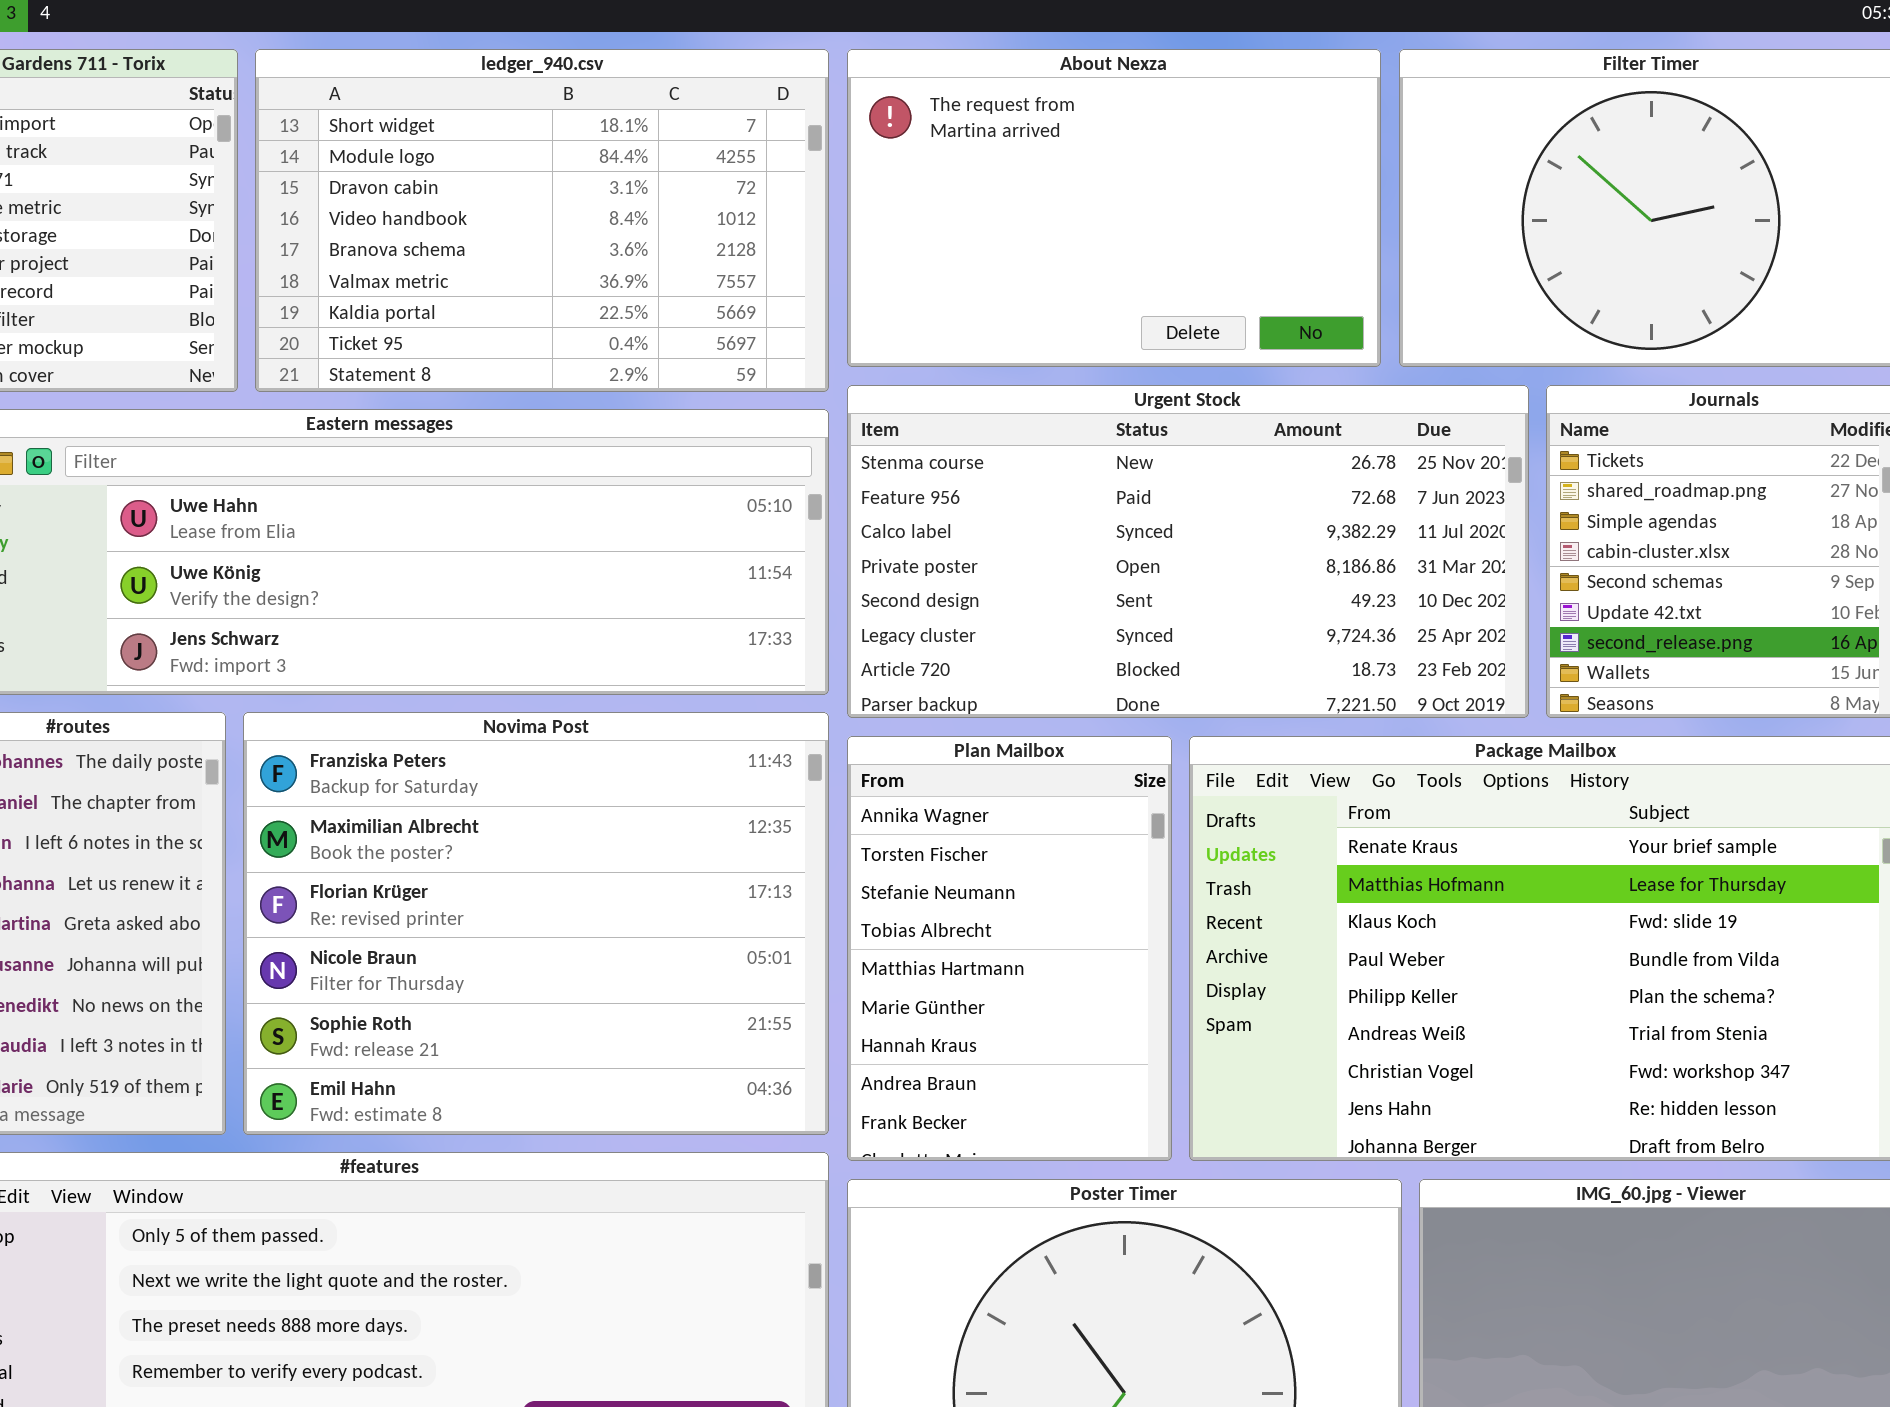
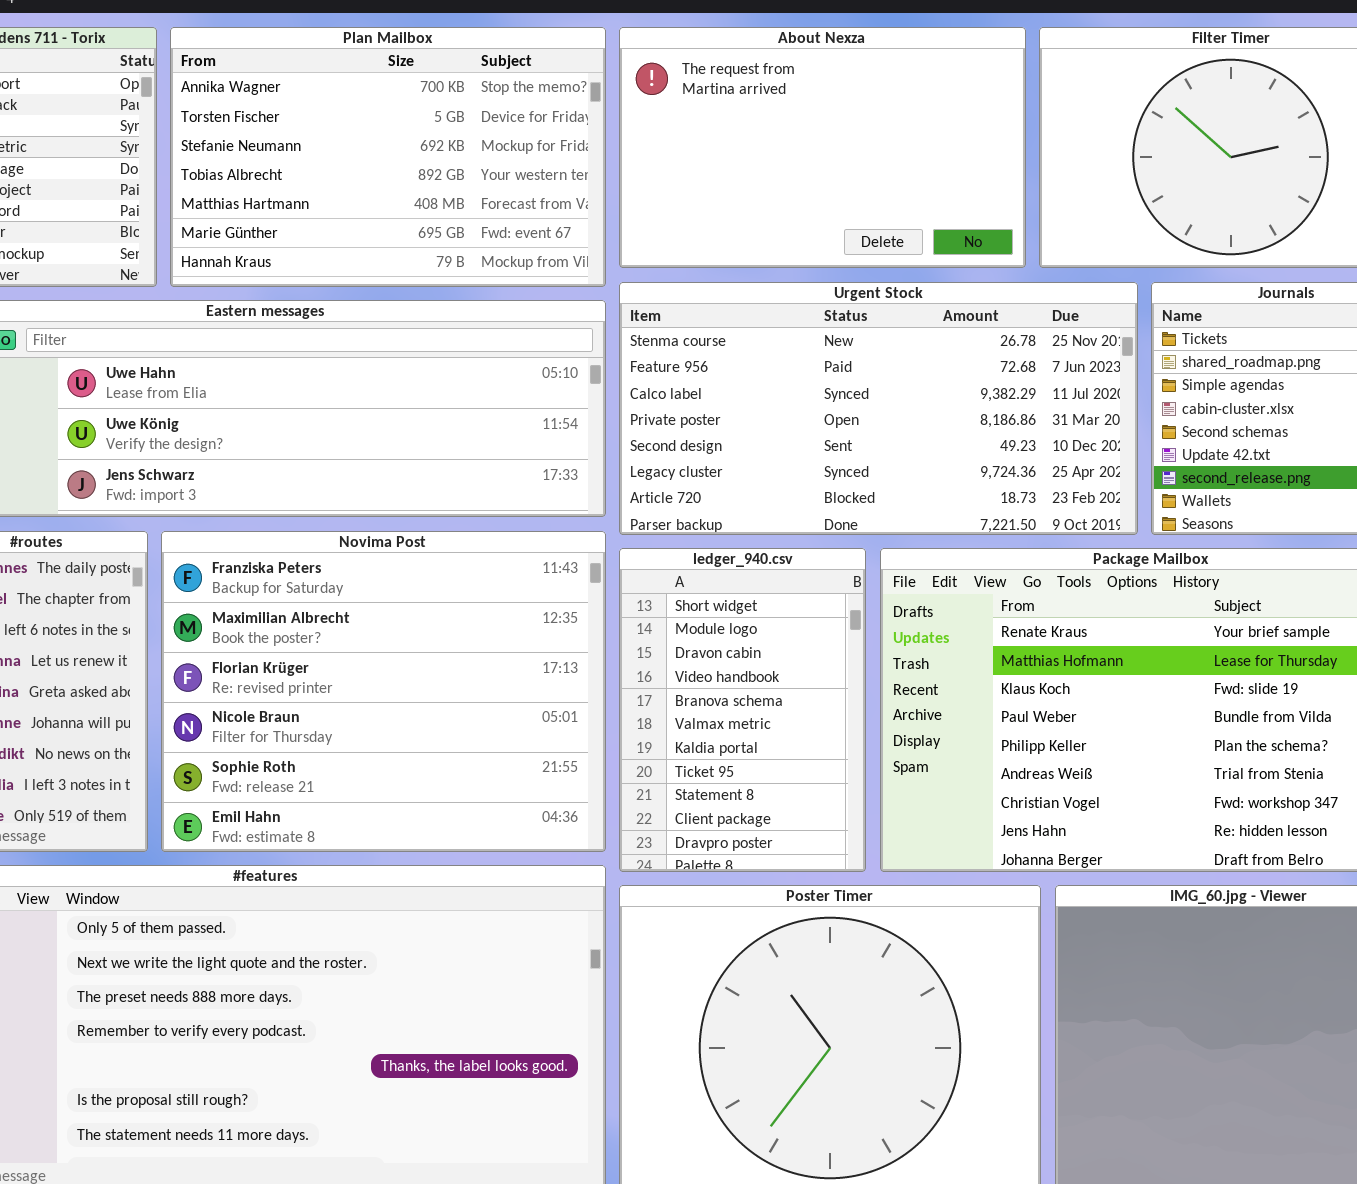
ledger_940.csv: [255,49,829,392] -> [619,548,866,872], moved, resized
Plan Mailbox: [847,736,1172,1161] -> [170,27,606,287], moved, resized

